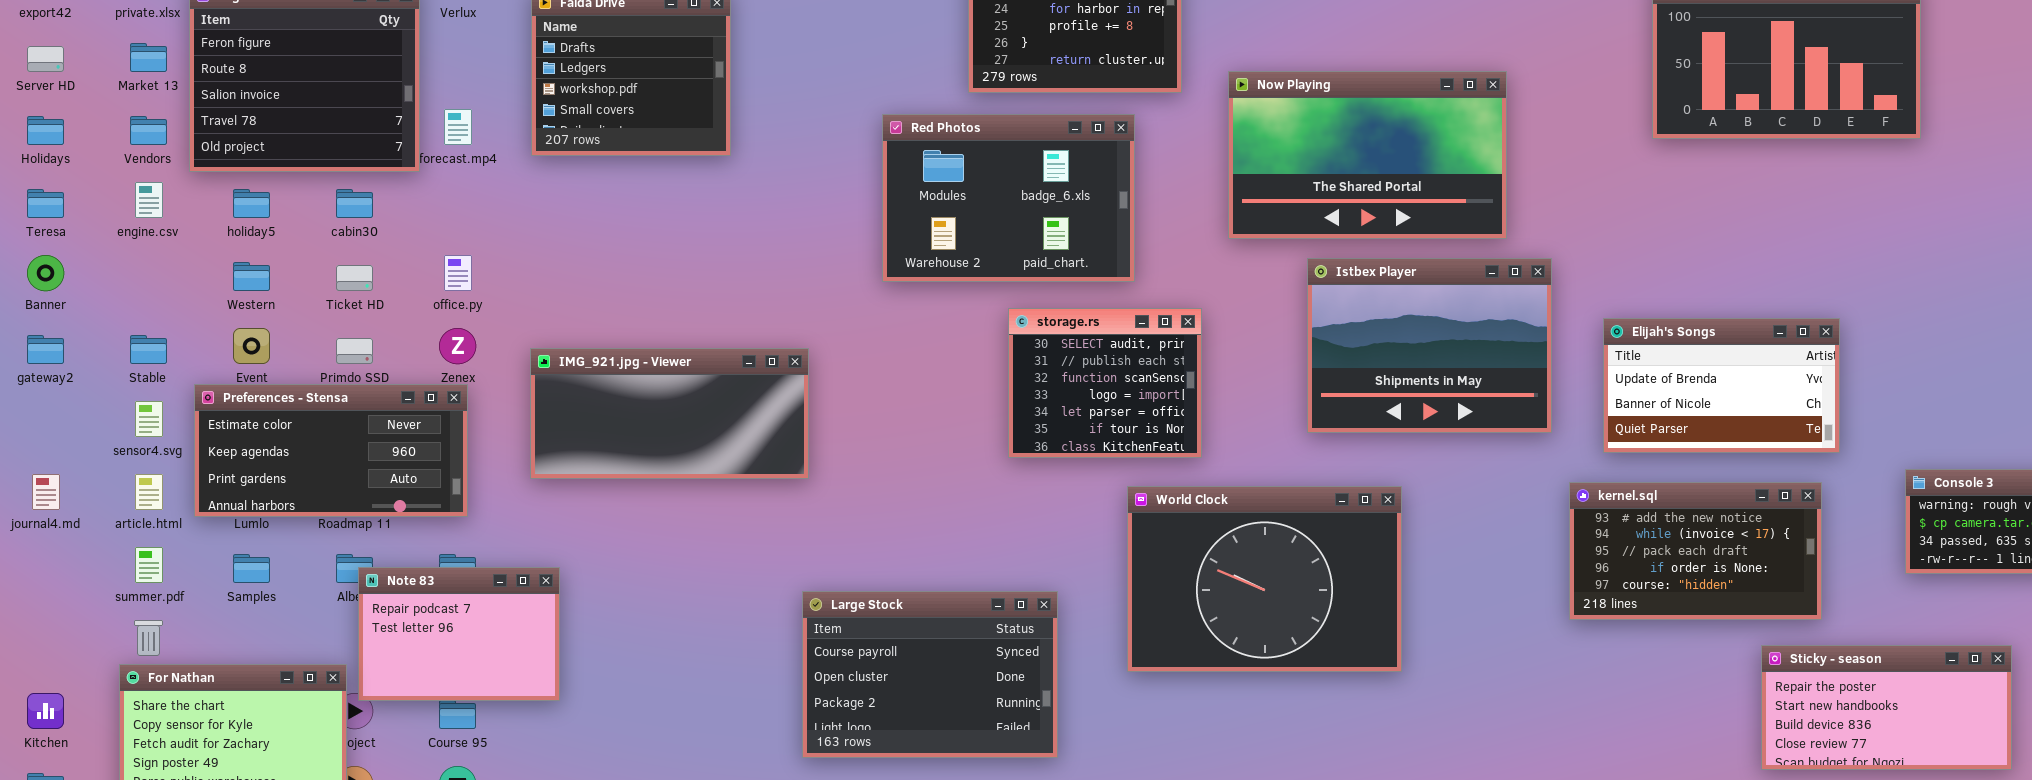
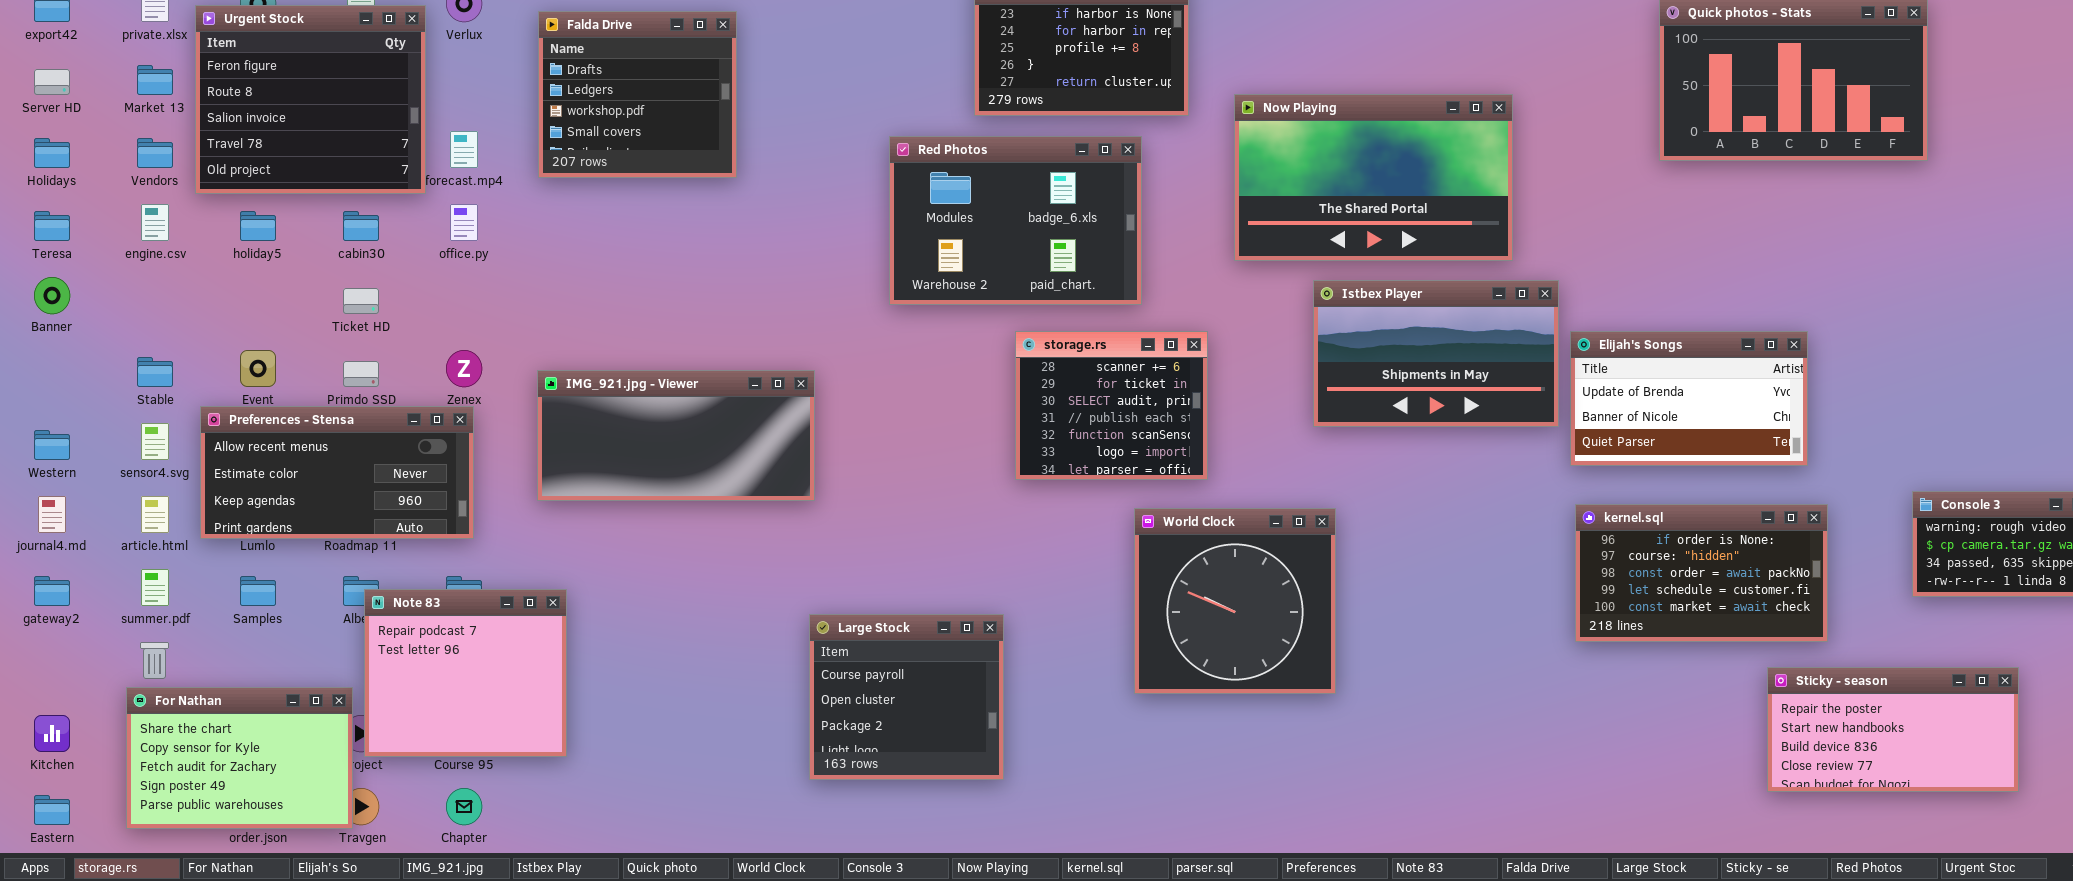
office.py: [444,255,472,291] -> [450,204,478,241], moved
Istbex Player: [1307,258,1552,433] -> [1313,280,1559,427], resized
Western: [233,262,270,291] -> [34,430,70,460], moved
storage.rs: [1008,308,1202,458] -> [1015,331,1208,480], scrolled up 2 rows
Elijah's Songs: [1603,318,1840,453] -> [1570,331,1808,466], moved
gateway2: [27,335,64,364] -> [34,576,70,606], moved
Preferences - Stensa: [194,384,468,517] -> [200,406,474,539], scrolled up 1 row
kernel.sql: [1569,482,1822,620] -> [1575,504,1828,642], scrolled down 3 rows
World Clock: [1127,486,1402,672] -> [1134,508,1336,694], resized
Note 83: [358,567,560,701] -> [364,589,567,757], resized
Large Stock: [802,591,1058,758] -> [809,614,1004,780], resized

